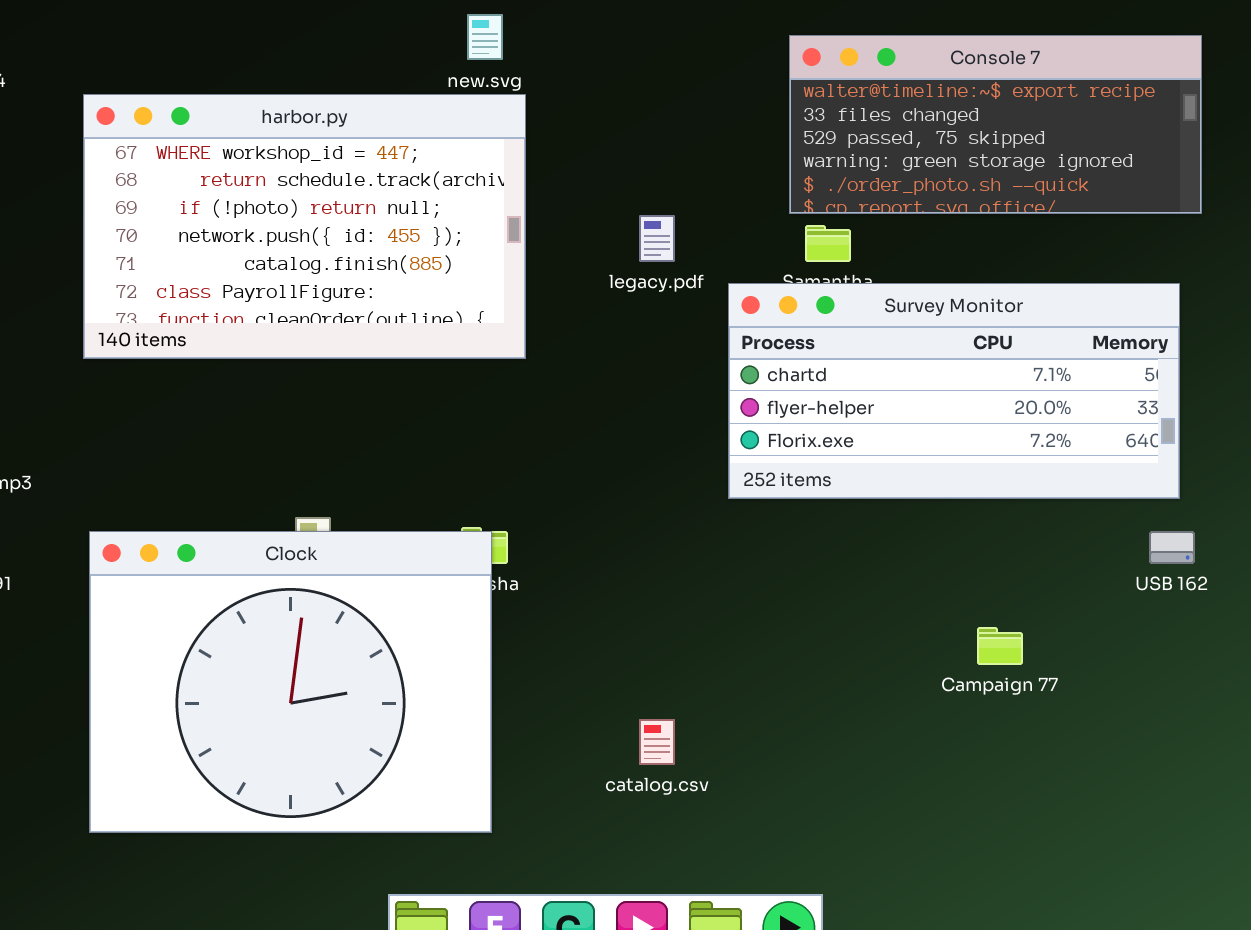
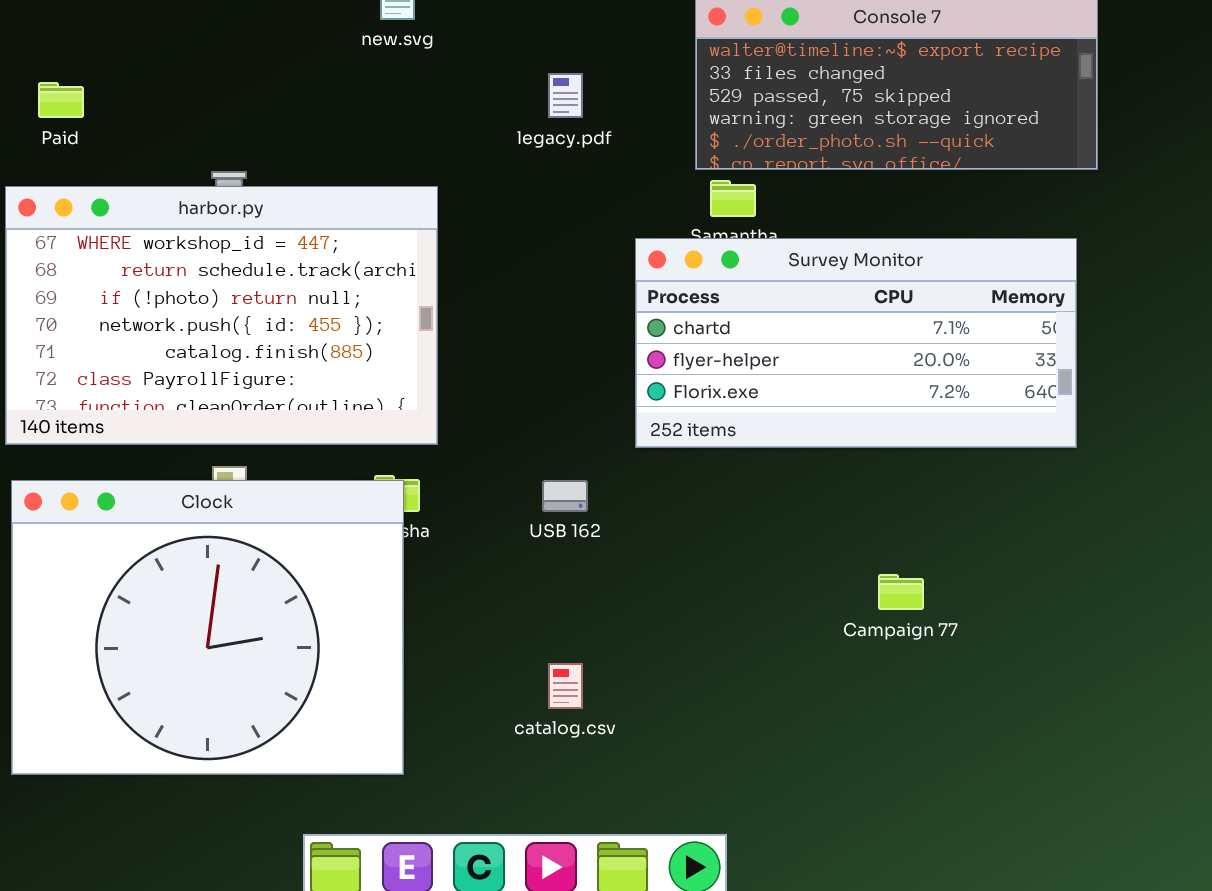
harbor.py: [83,94,526,359] -> [5,186,438,445], moved
legacy.pdf: [639,215,675,262] -> [548,73,583,118], moved
USB 162: [1149,531,1195,564] -> [542,480,588,512], moved

